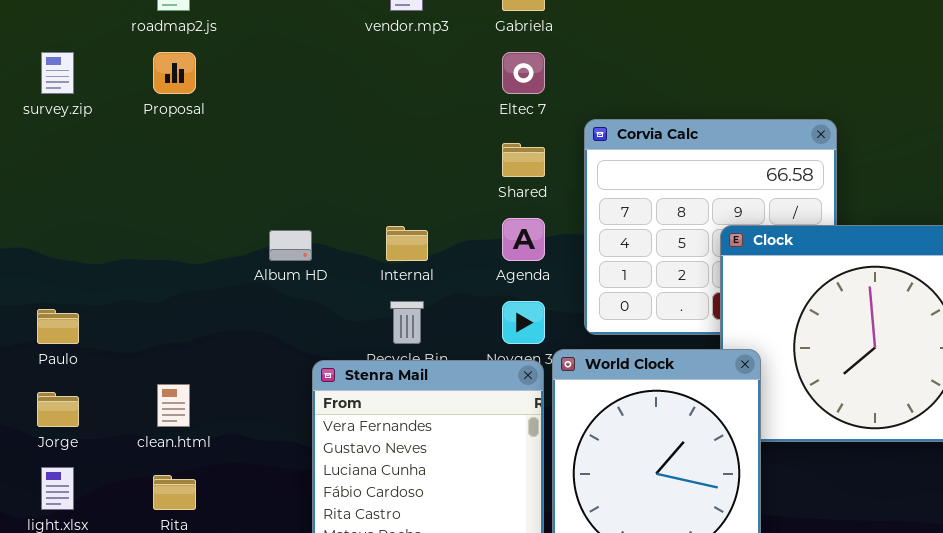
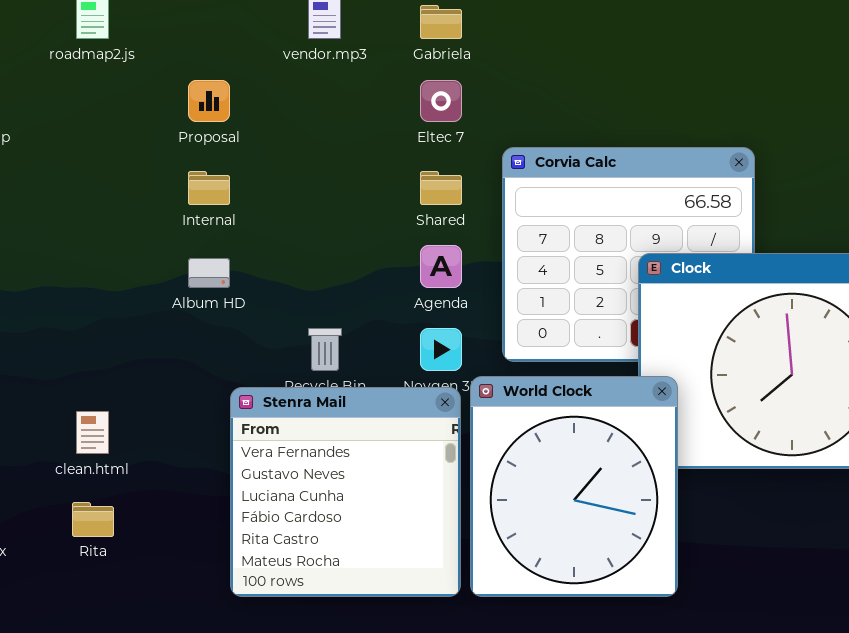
Proposal: [153,52,196,94] -> [188,80,230,122], moved
Internal: [386,226,428,261] -> [188,171,230,205], moved

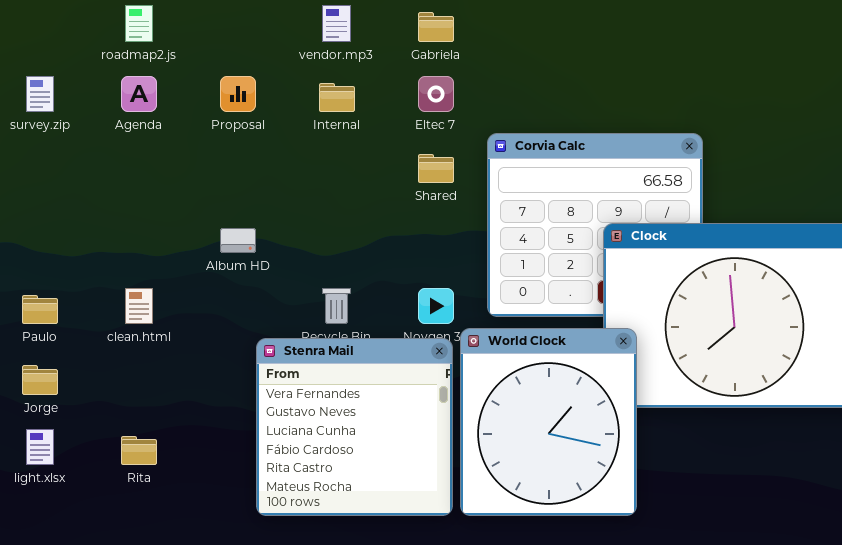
Internal: [188,171,230,205] -> [319,83,355,112], moved
Agenda: [420,245,462,288] -> [121,76,157,112], moved
clean.html: [76,411,109,454] -> [125,288,153,324], moved

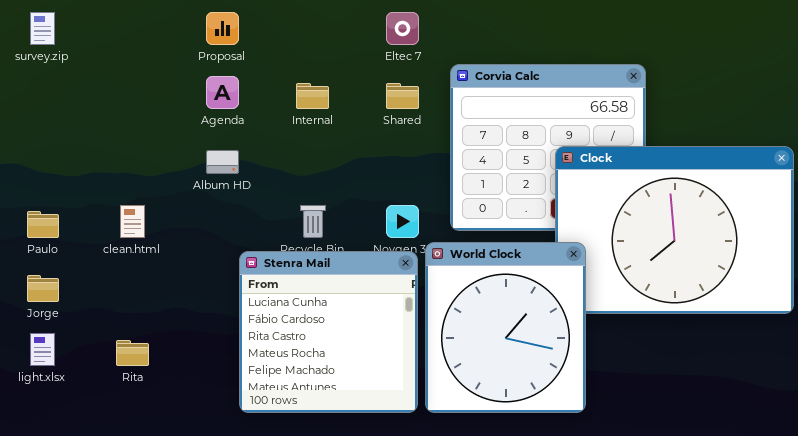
Agenda: [121,76,157,112] -> [206,76,239,109], moved
Internal: [319,83,355,112] -> [296,83,329,109], moved
Stenra Mail: [256,338,453,516] -> [239,251,418,413], scrolled down 2 rows

